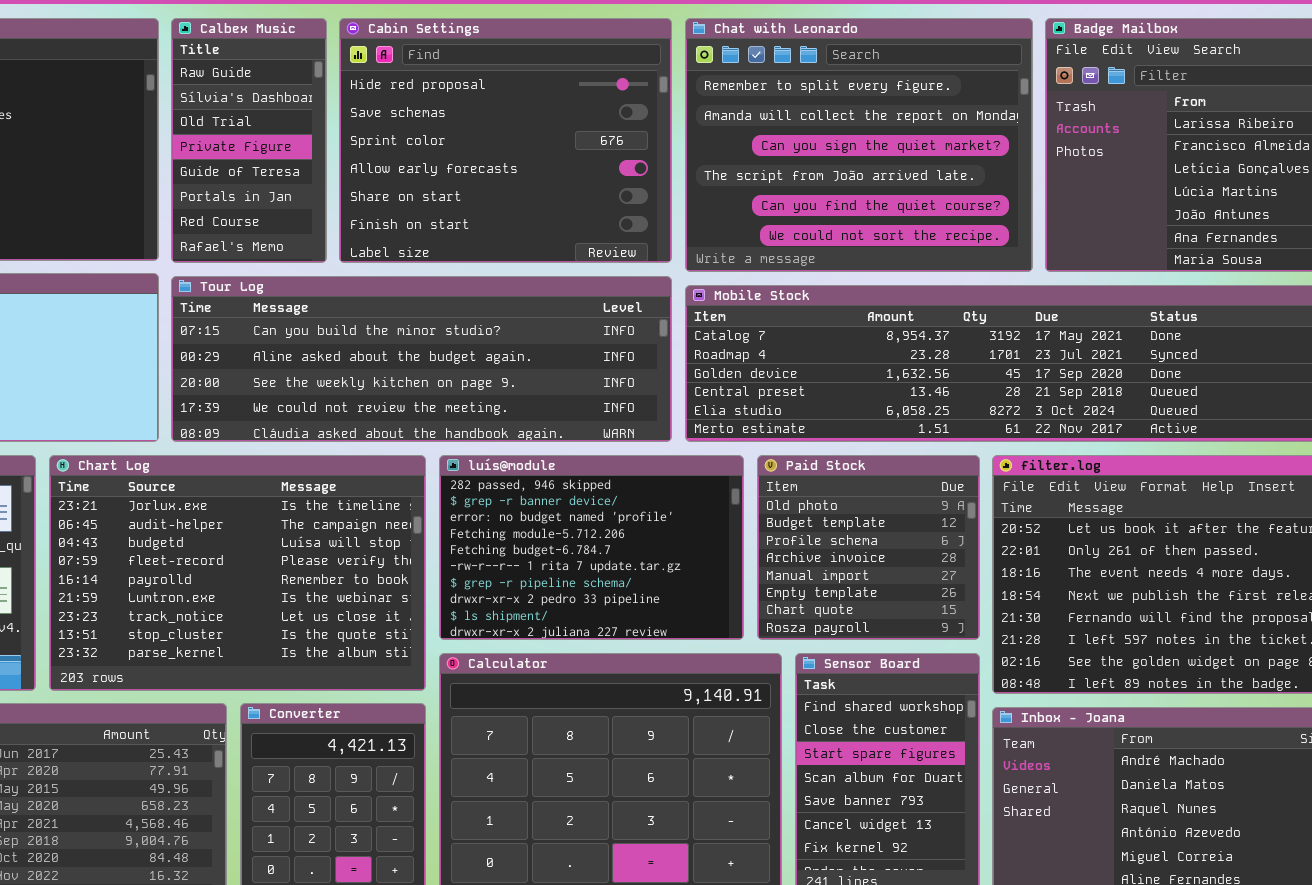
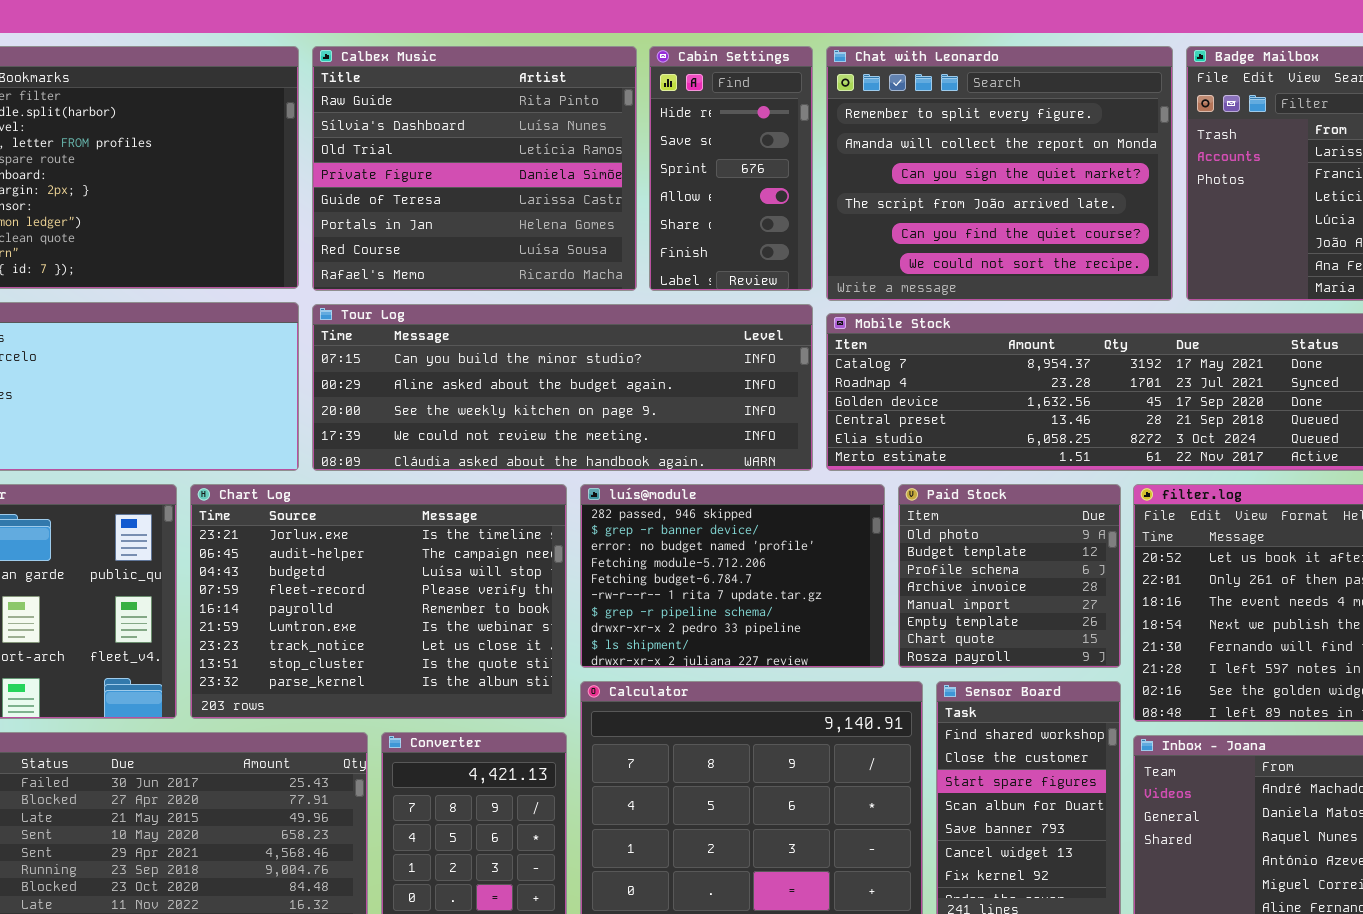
Calbex Music: [171,18,327,263] -> [312,46,637,291], resized
Cabin Settings: [339,18,672,263] -> [649,46,813,291], resized

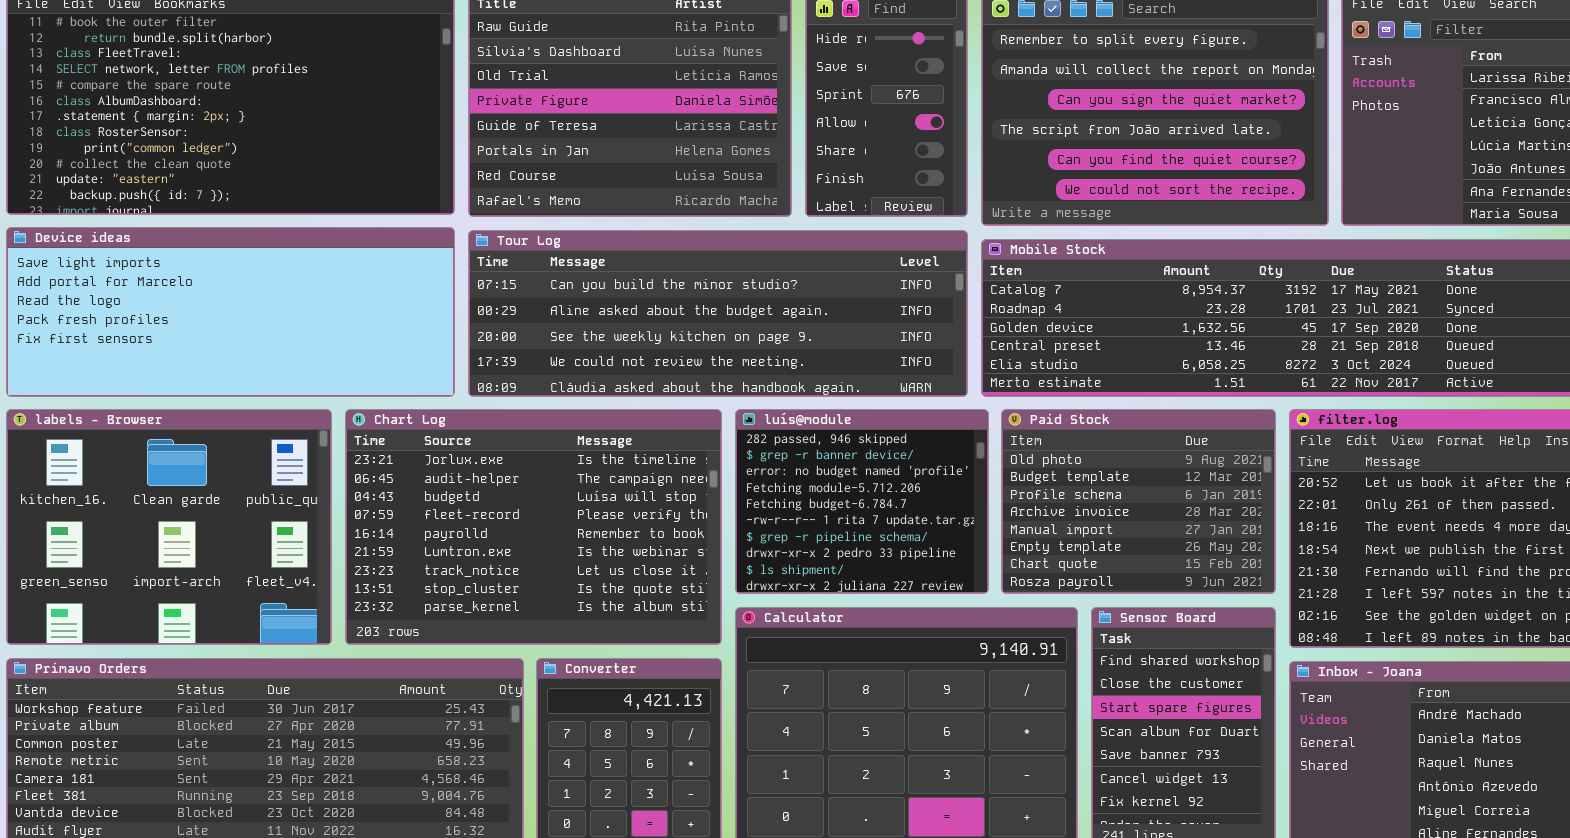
luís@module: [580,484,885,668] -> [735,409,989,594], resized
Paid Stock: [898,484,1121,668] -> [1001,409,1276,594], resized

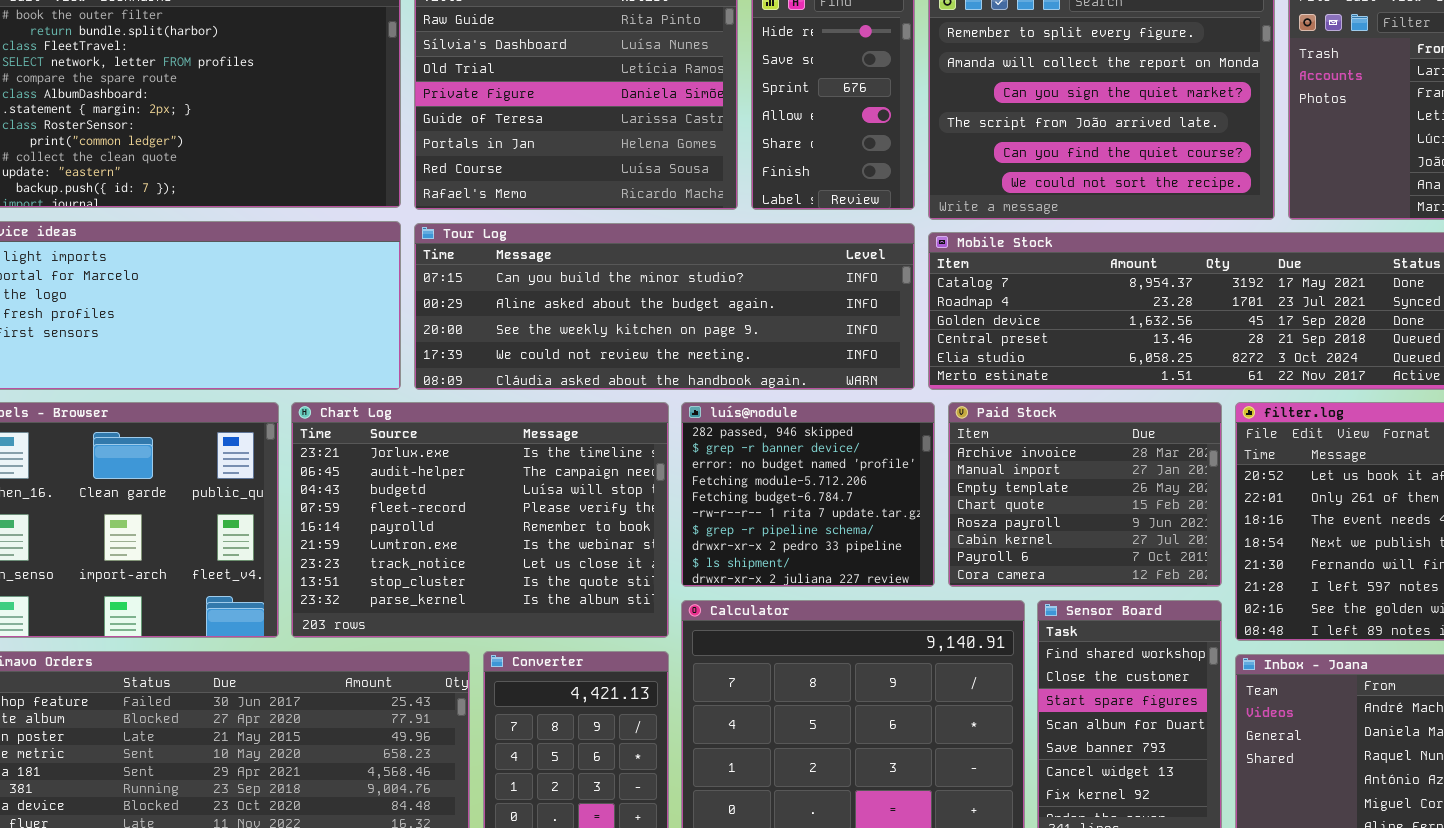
Paid Stock: [1001,409,1276,594] -> [948,402,1222,587], scrolled down 3 rows

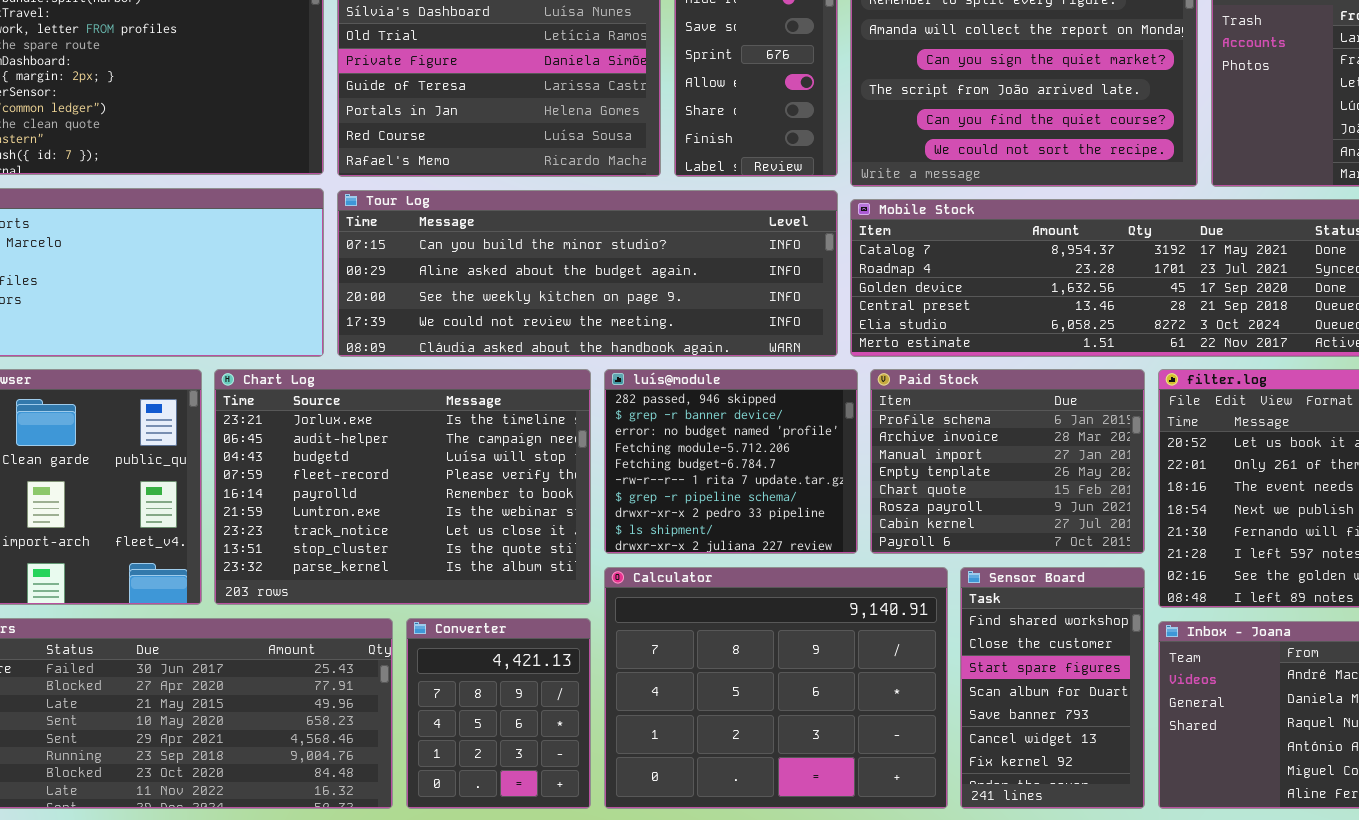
Paid Stock: [948,402,1222,587] -> [870,369,1145,554], scrolled up 1 row

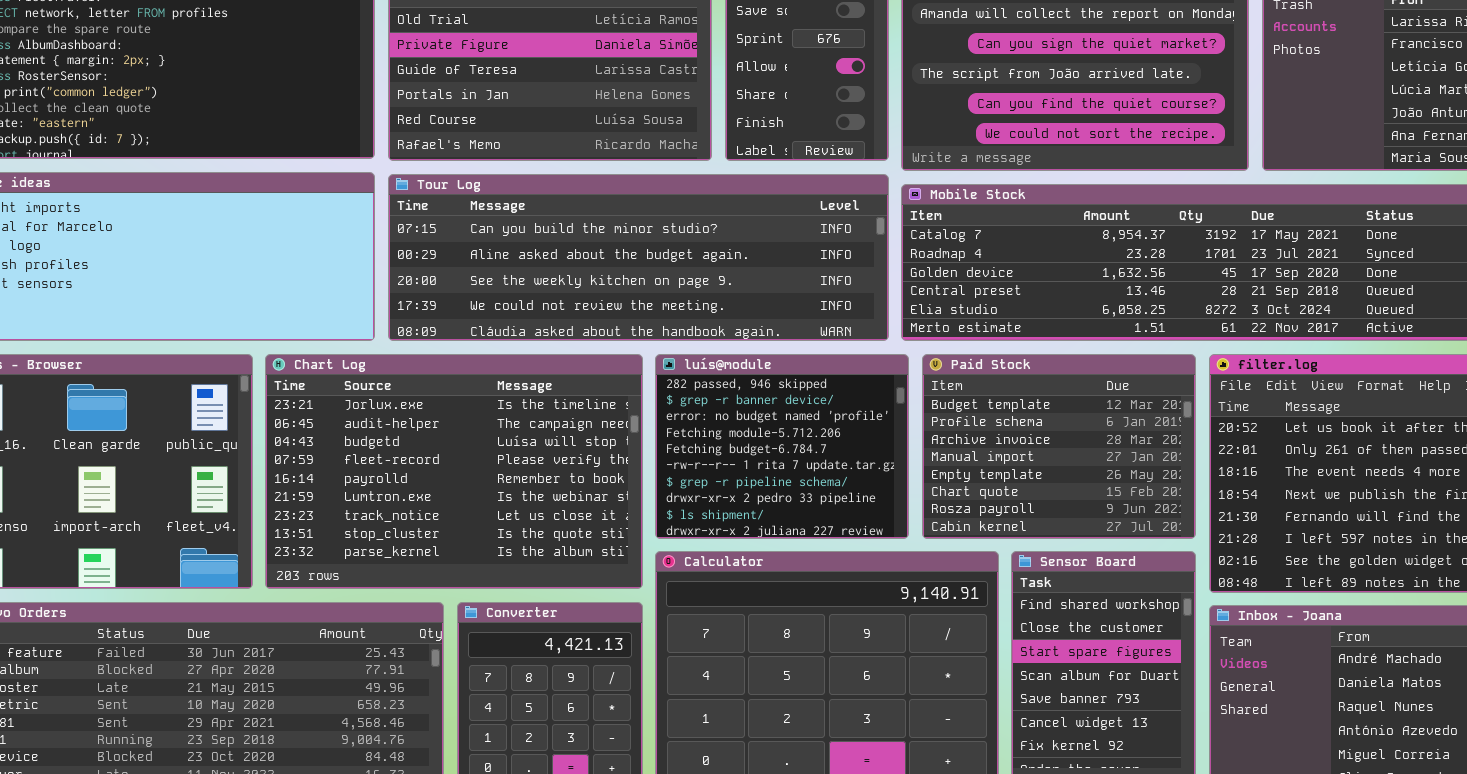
Paid Stock: [870,369,1145,554] -> [922,354,1196,539], scrolled up 1 row

